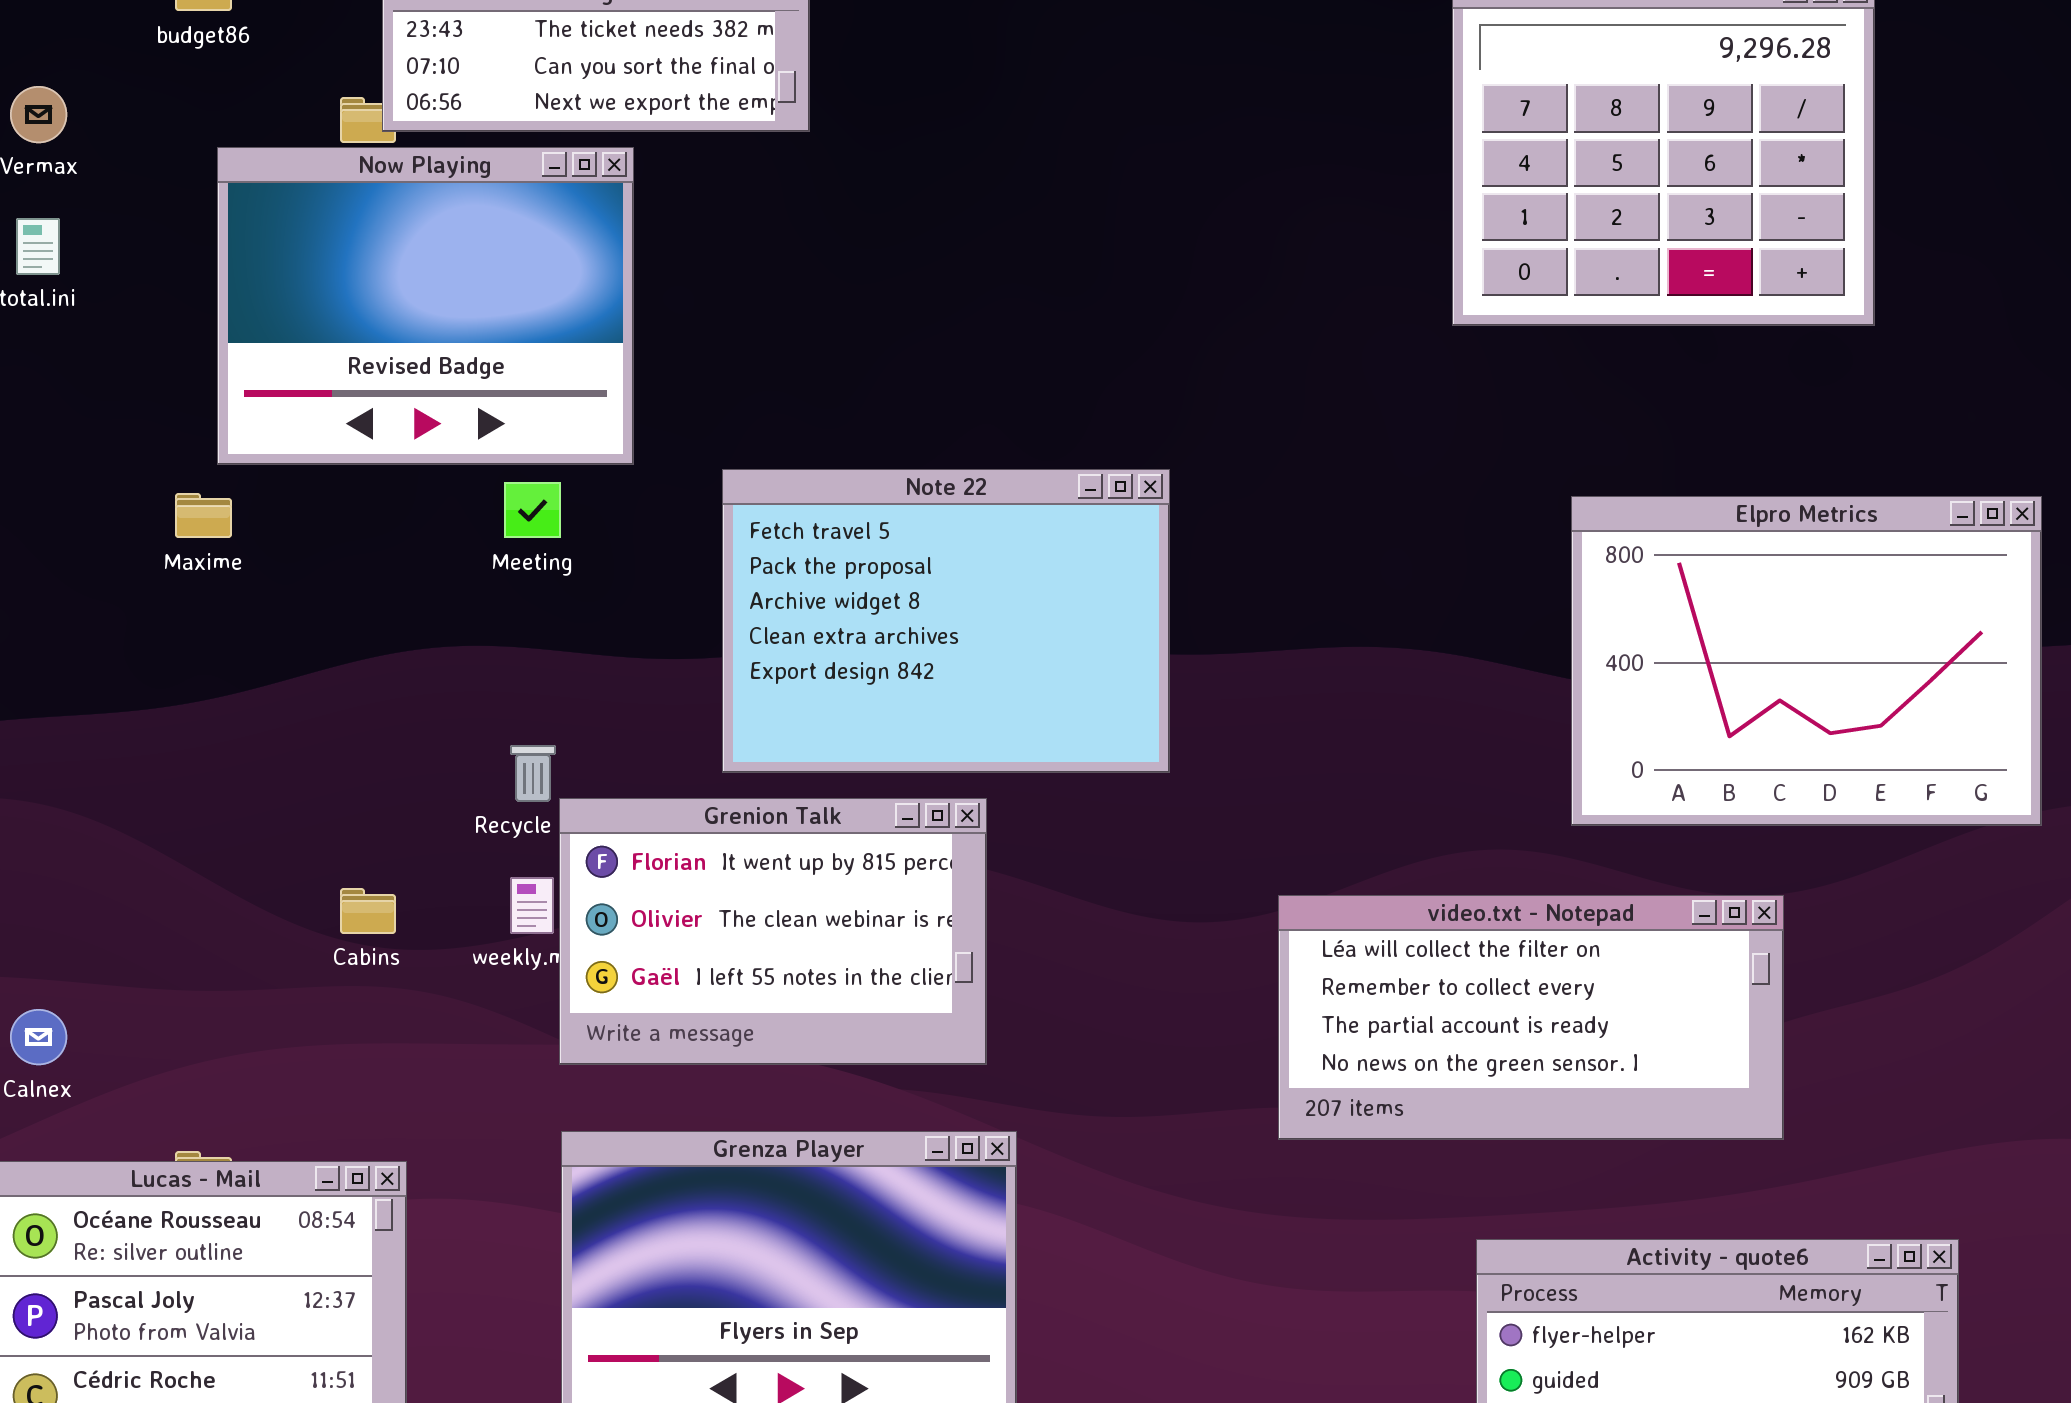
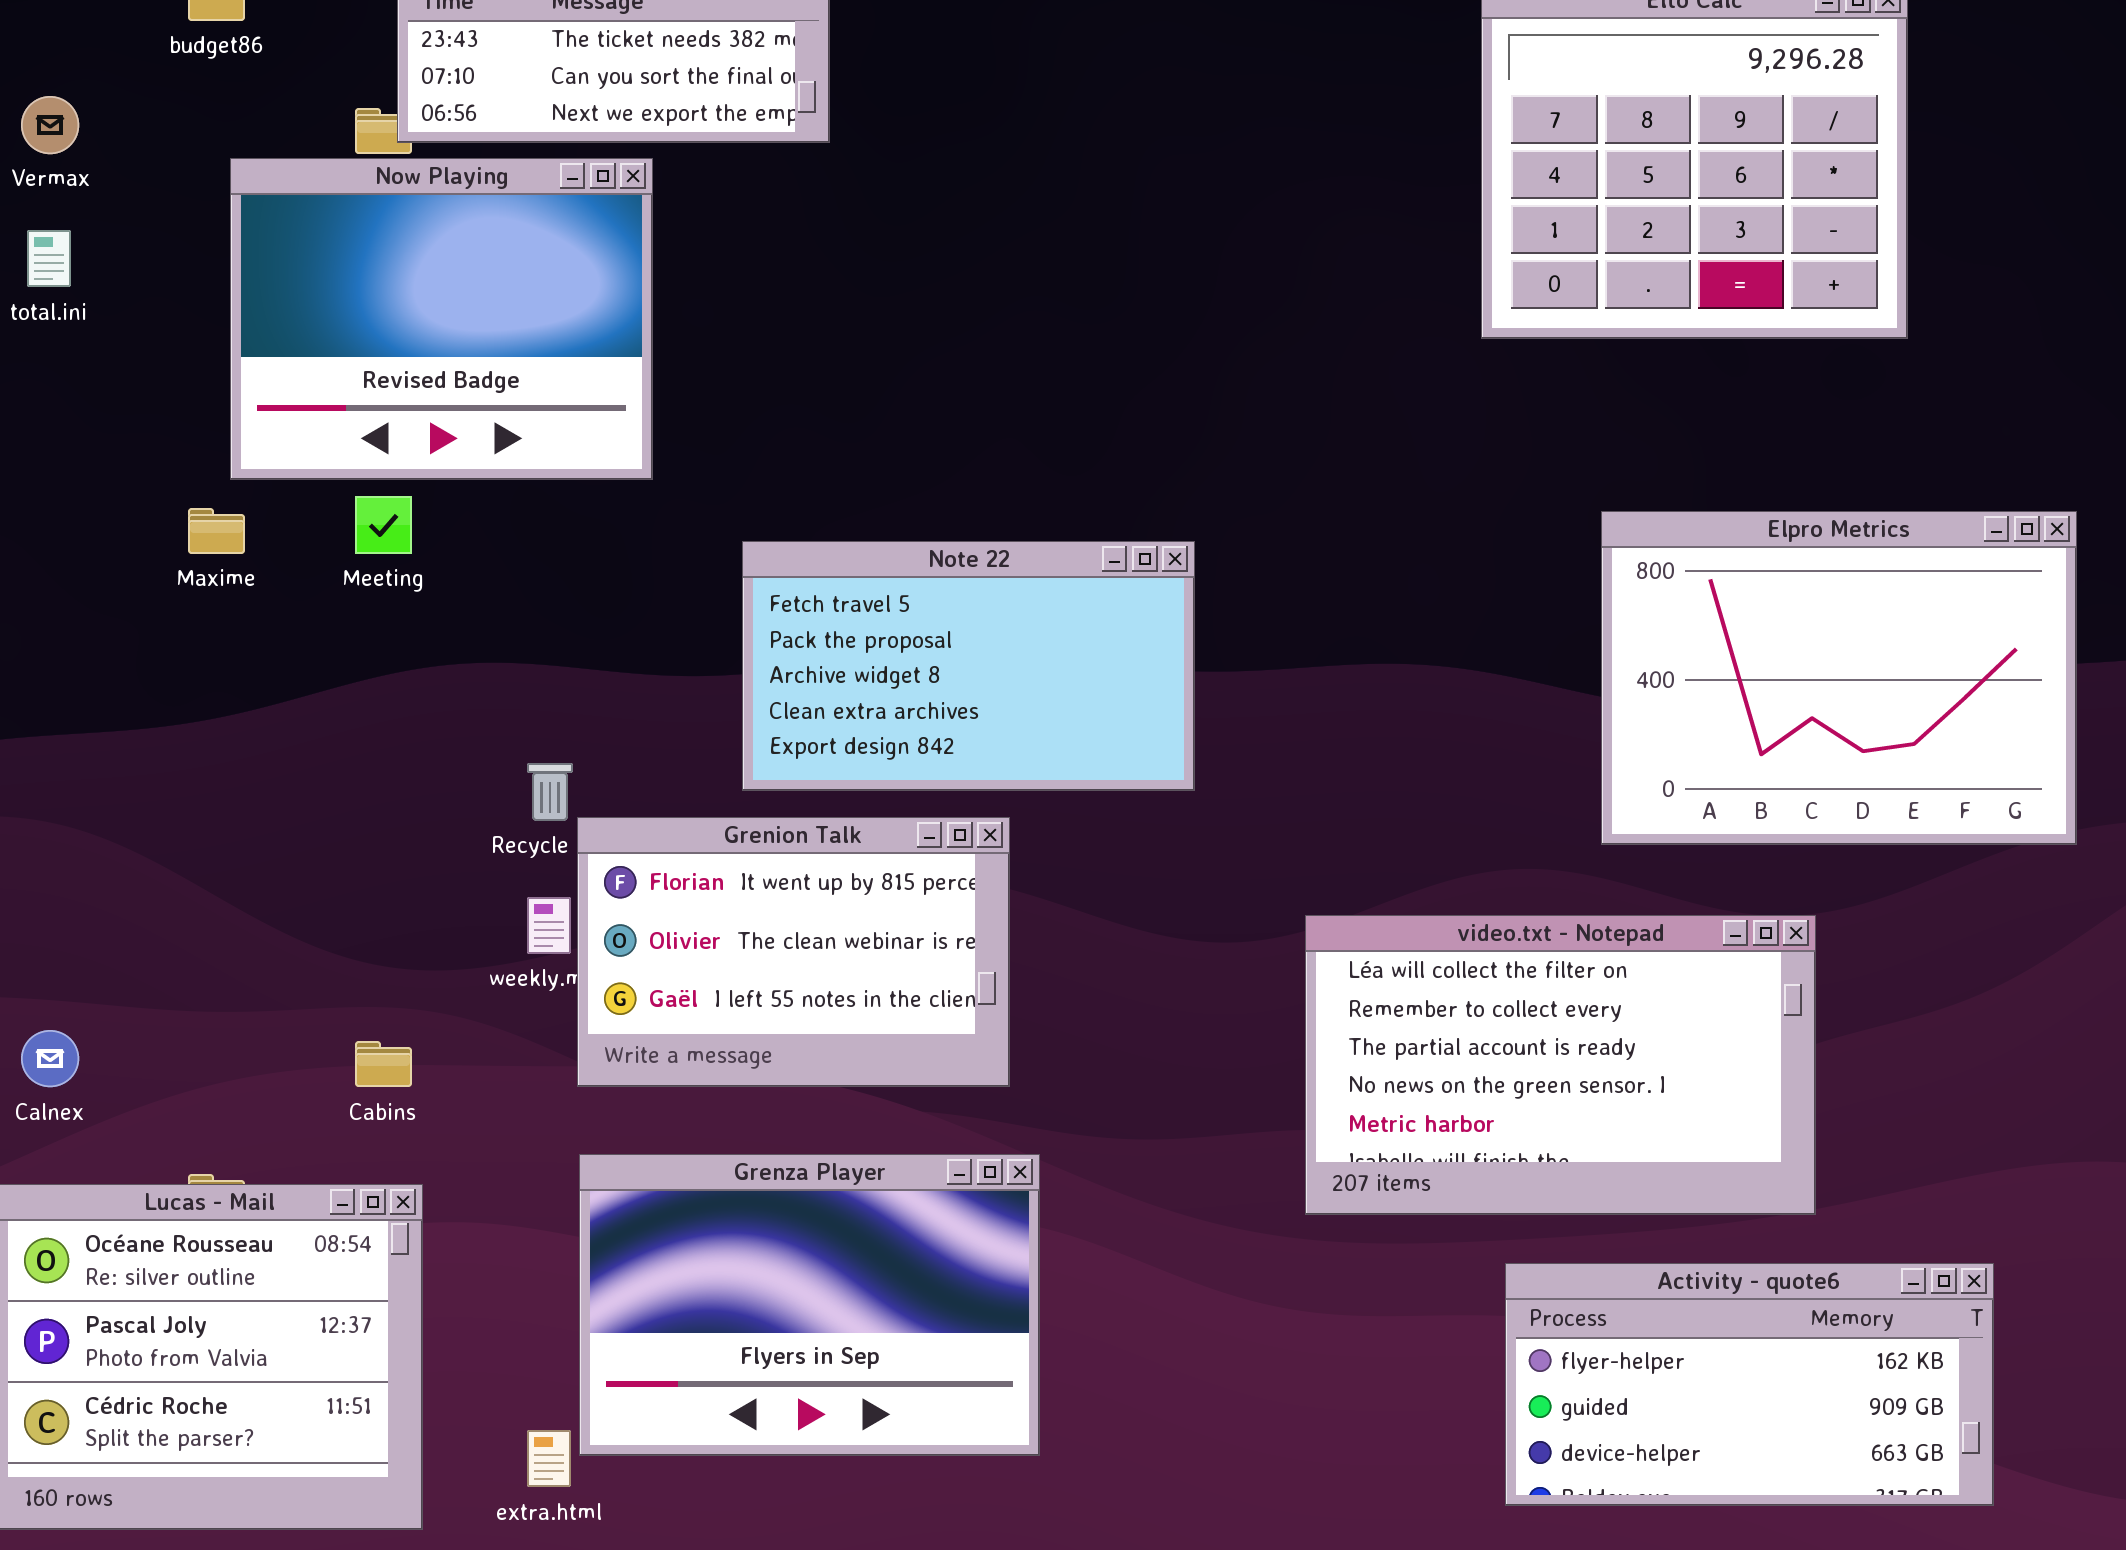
Note 22: [722,469,1170,773] -> [742,541,1195,791], resized
Meeting: [504,482,561,538] -> [355,496,412,554], moved
Cabins: [340,888,396,934] -> [355,1041,412,1087], moved
video.txt - Notepad: [1278,895,1784,1140] -> [1305,915,1816,1215], resized

